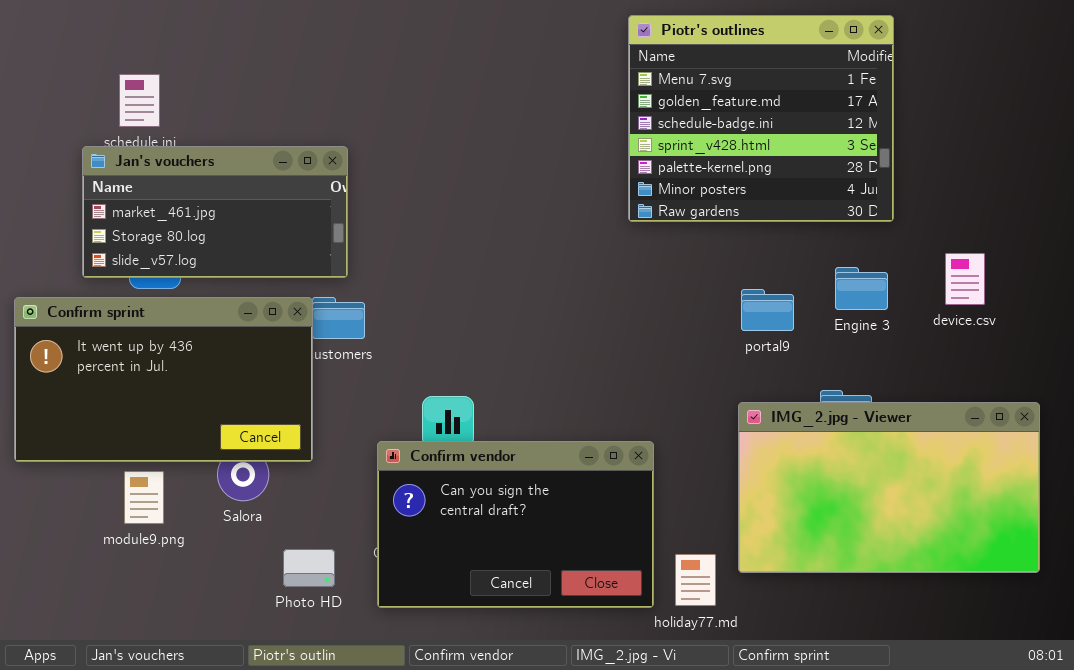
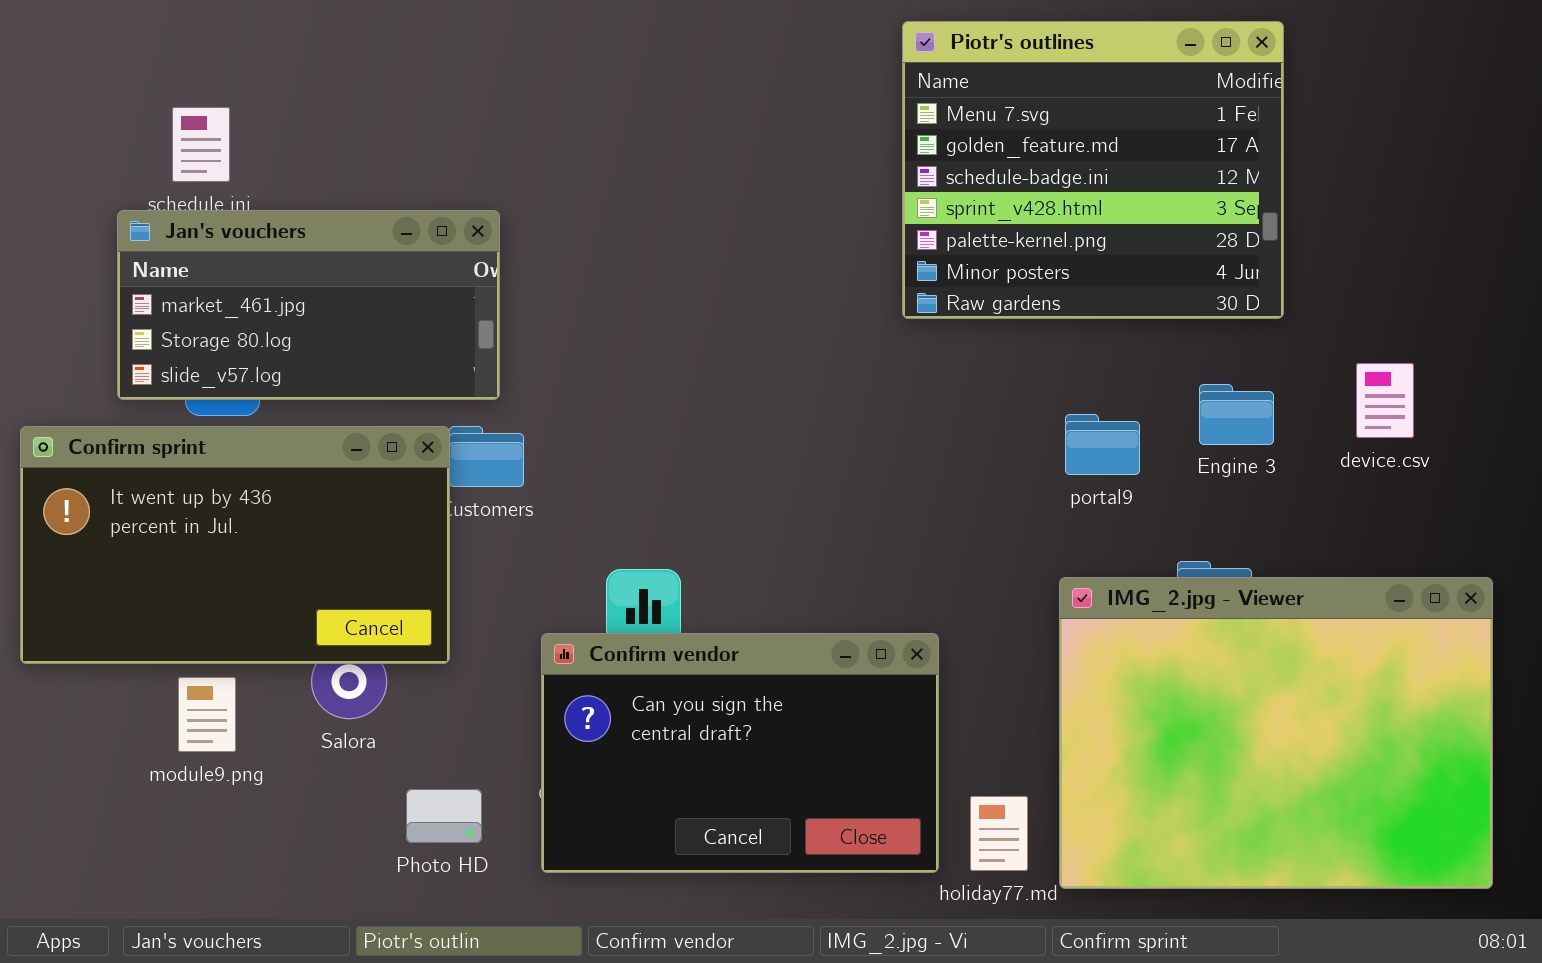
IMG_2.jpg - Viewer: [738,402,1040,573] -> [1059,577,1493,889], resized

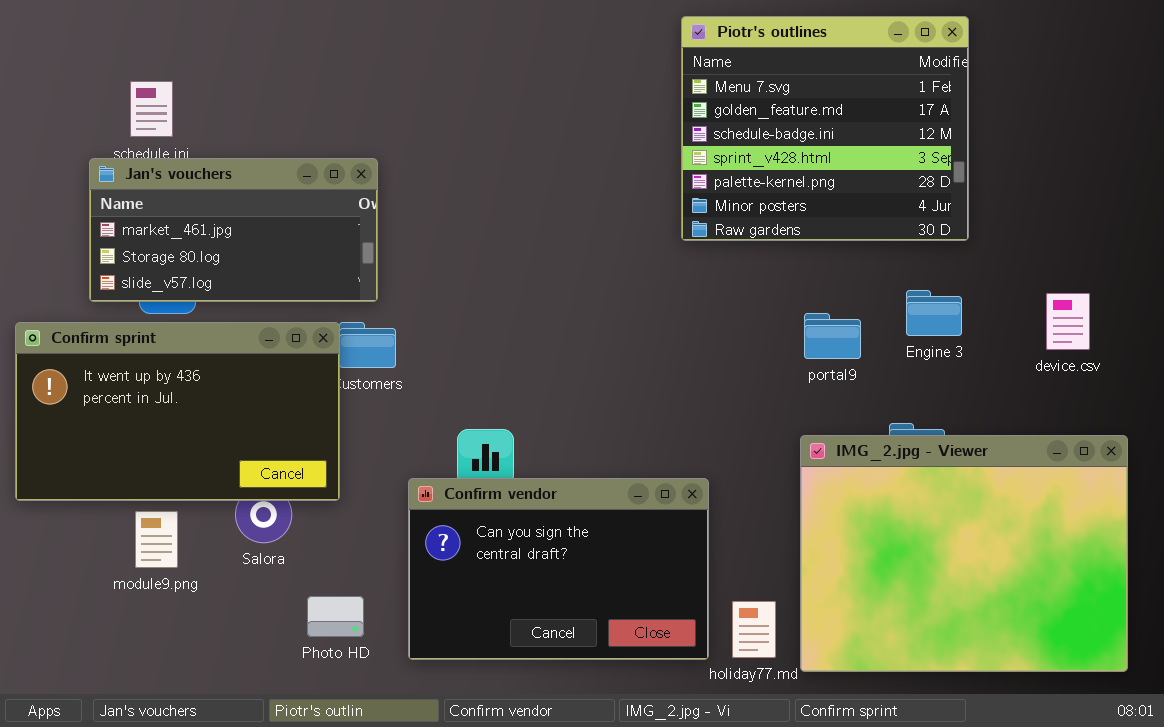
device.csv: [1356,363,1414,438] -> [1046,293,1090,350], moved

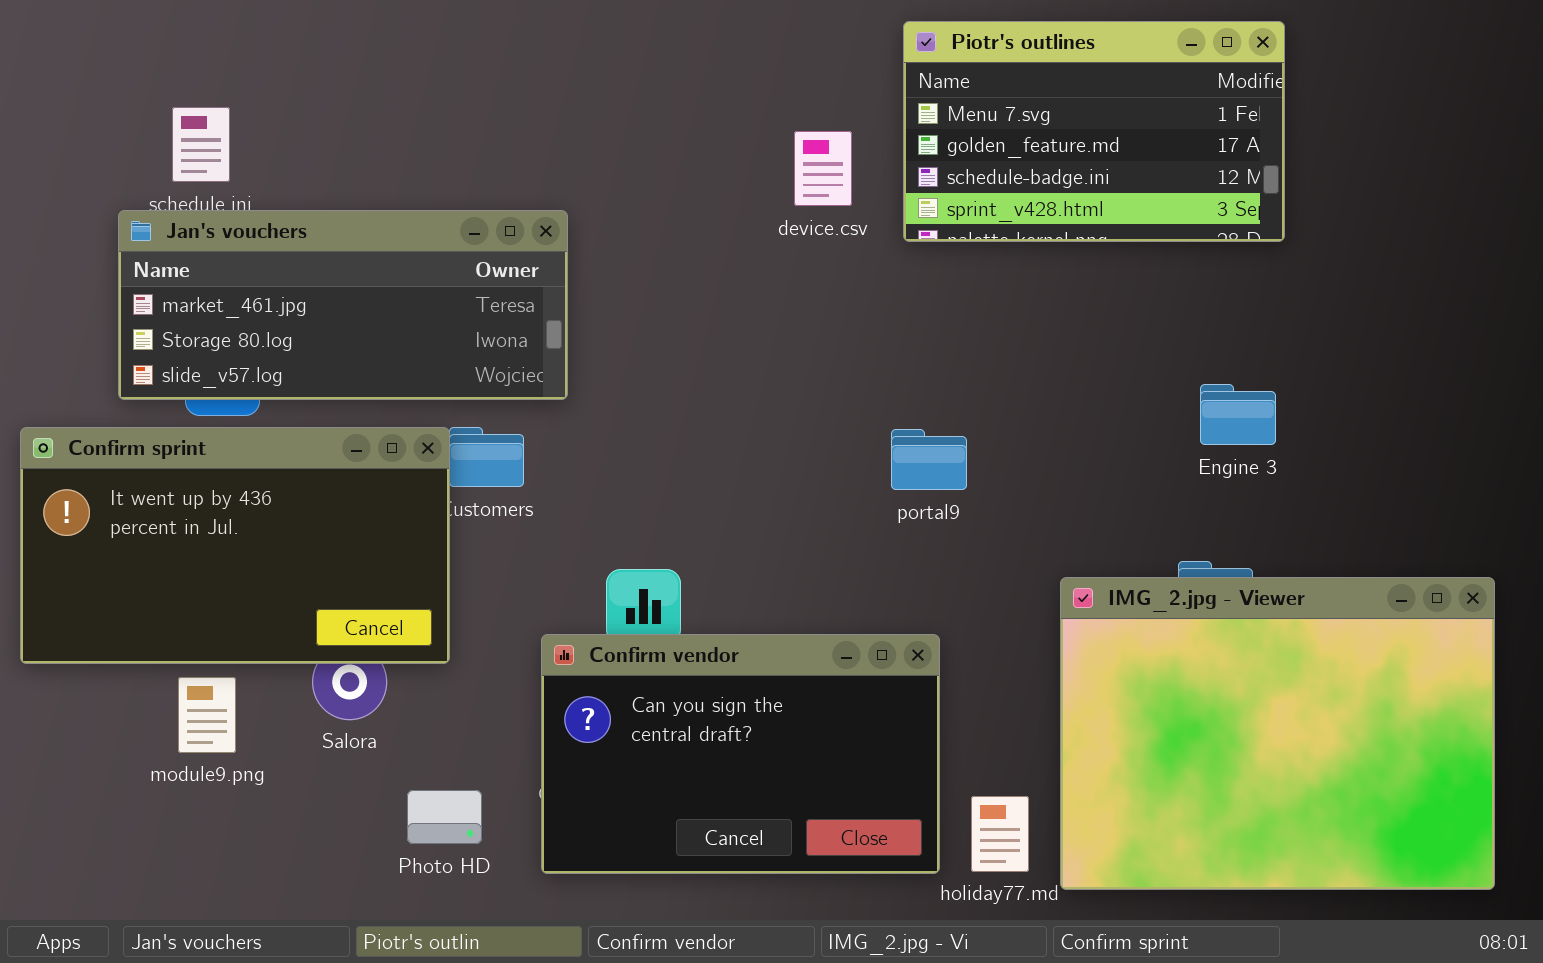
Piotr's outlines: [681,16,969,241] -> [903,21,1285,242], resized
Jan's vouchers: [89,158,378,302] -> [118,210,568,400], resized
device.csv: [1046,293,1090,350] -> [794,131,852,206], moved
portal9: [804,313,861,359] -> [891,429,967,490], moved

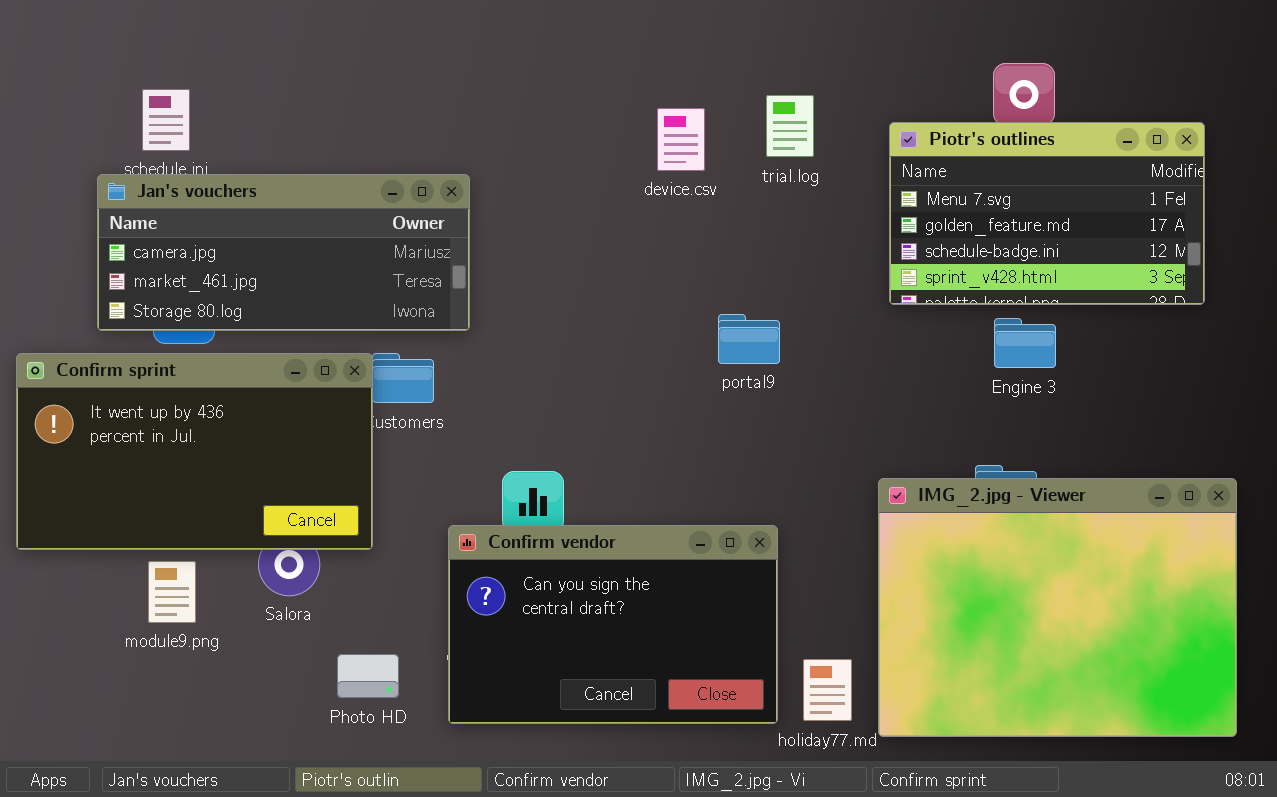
Piotr's outlines: [903,21,1285,242] -> [889,122,1205,305], moved
Jan's vouchers: [118,210,568,400] -> [97,174,470,331], scrolled up 1 row
portal9: [891,429,967,490] -> [718,314,780,364], moved

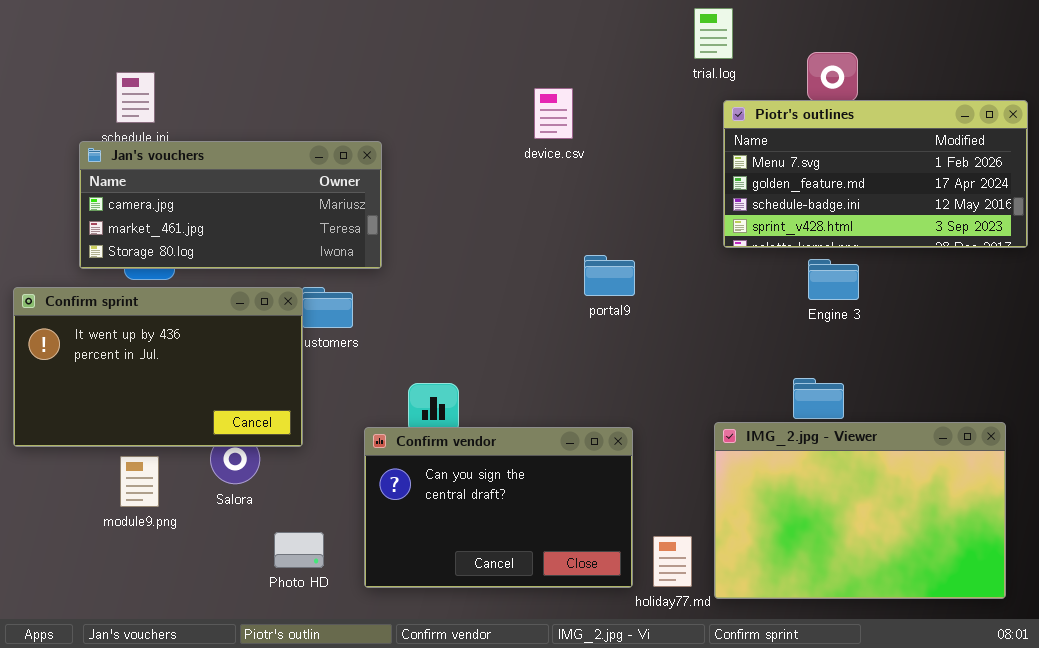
trial.log: [766,95,814,157] -> [694,8,733,59], moved
Piotr's outlines: [889,122,1205,305] -> [723,100,1028,248], resized
IMG_2.jpg - Viewer: [878,478,1237,737] -> [714,422,1006,599], resized

